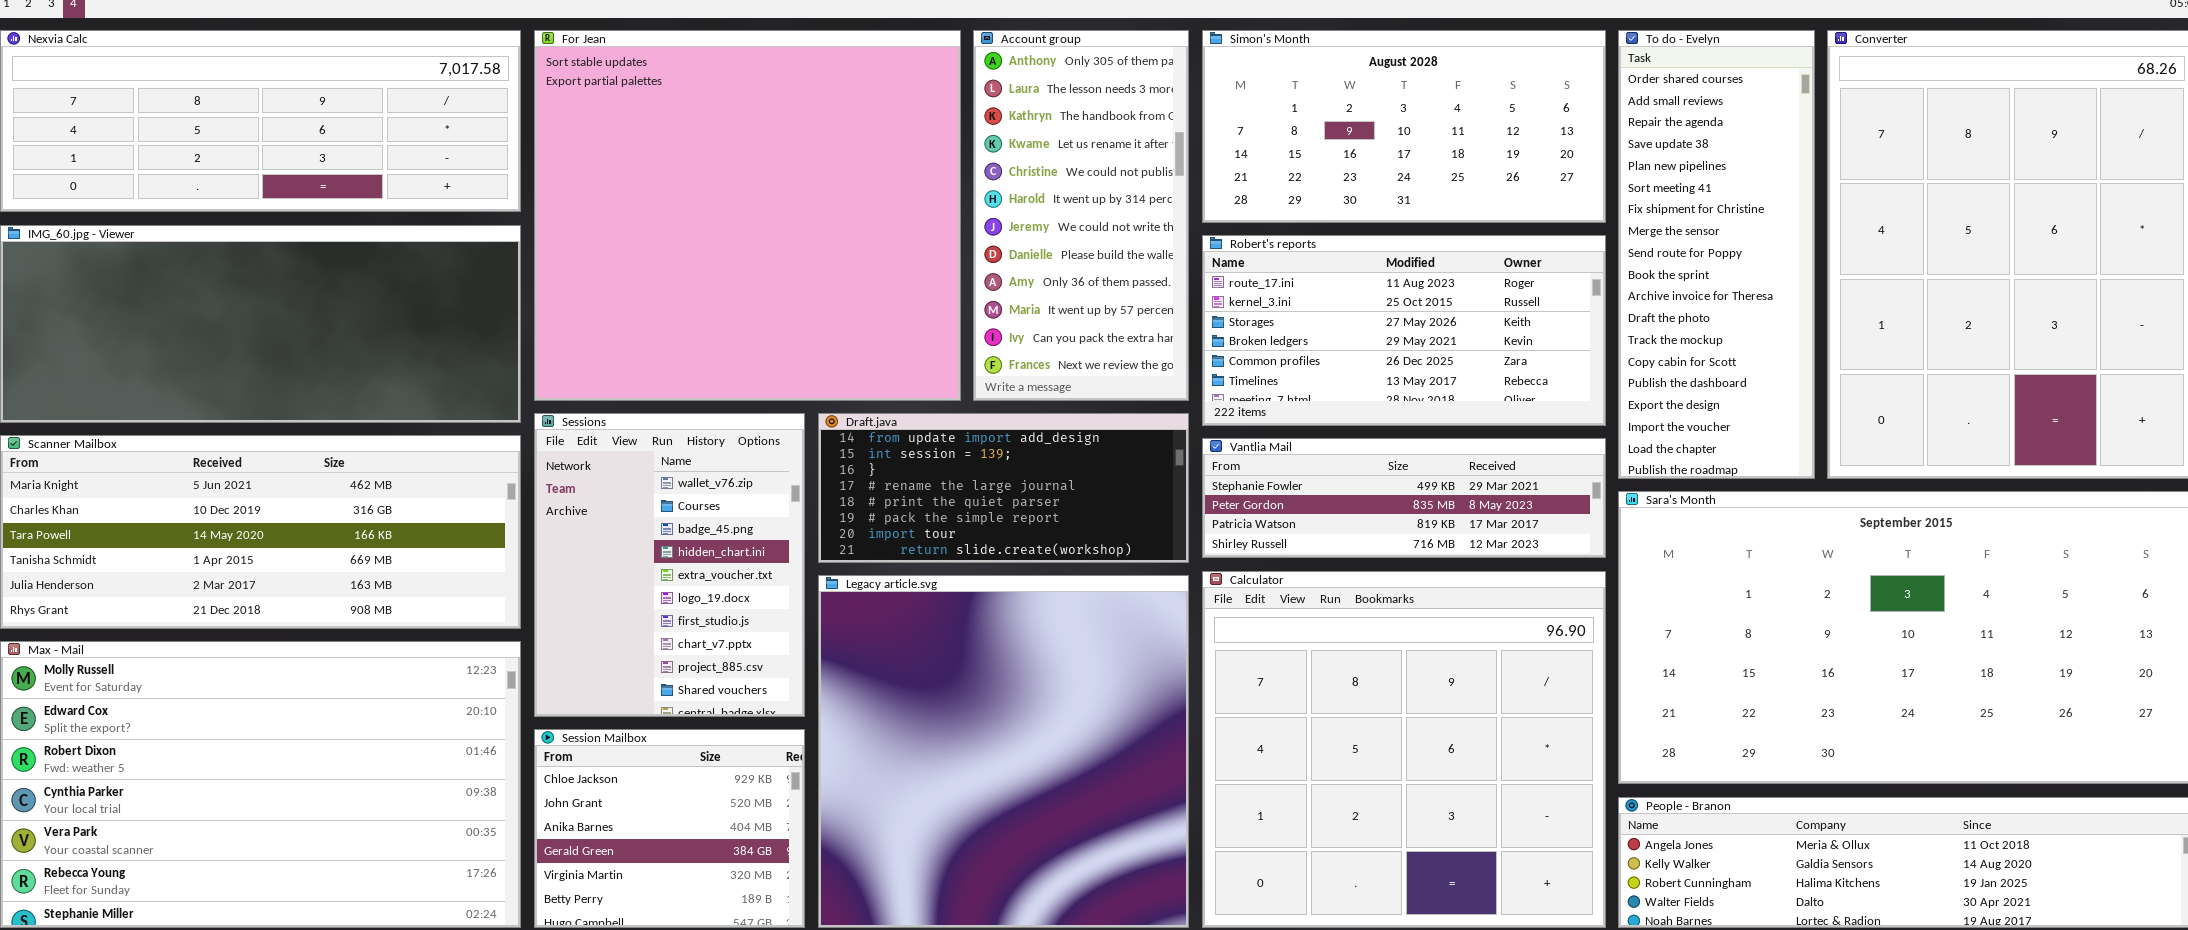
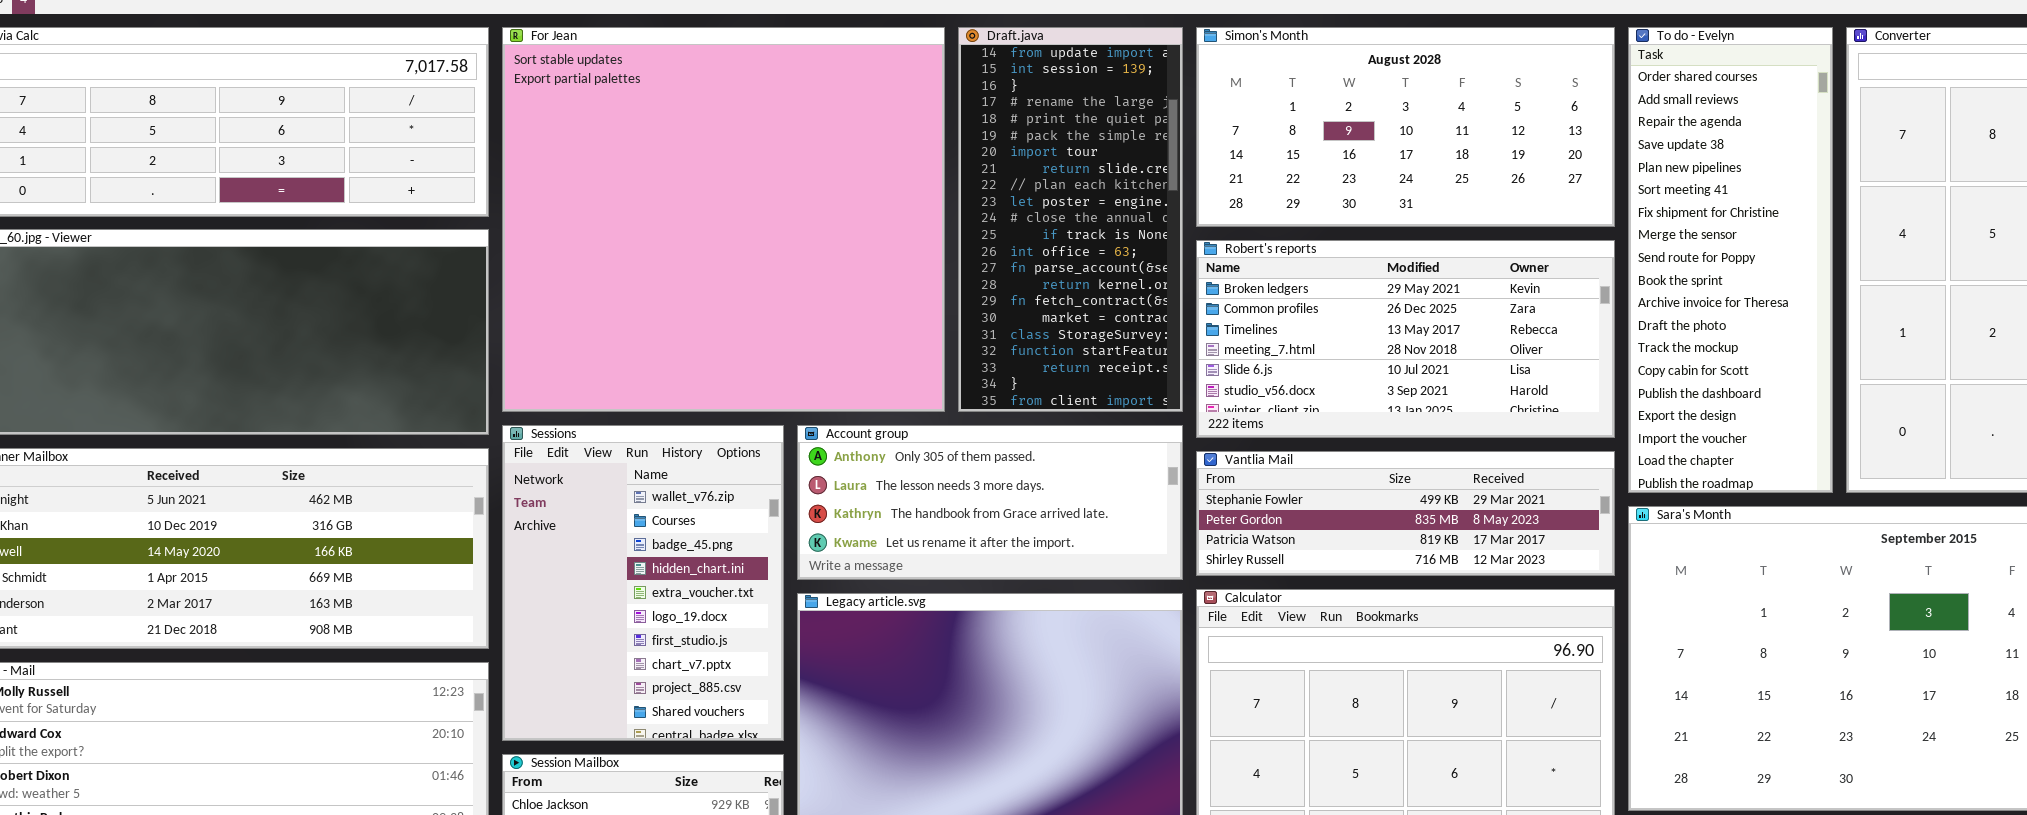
Account group: [973,30,1189,401] -> [797,425,1183,580], moved, resized
Robert's reports: [1202,235,1606,426] -> [1196,240,1615,438], scrolled down 3 rows
Draft.java: [818,413,1189,563] -> [958,27,1183,412], moved, resized

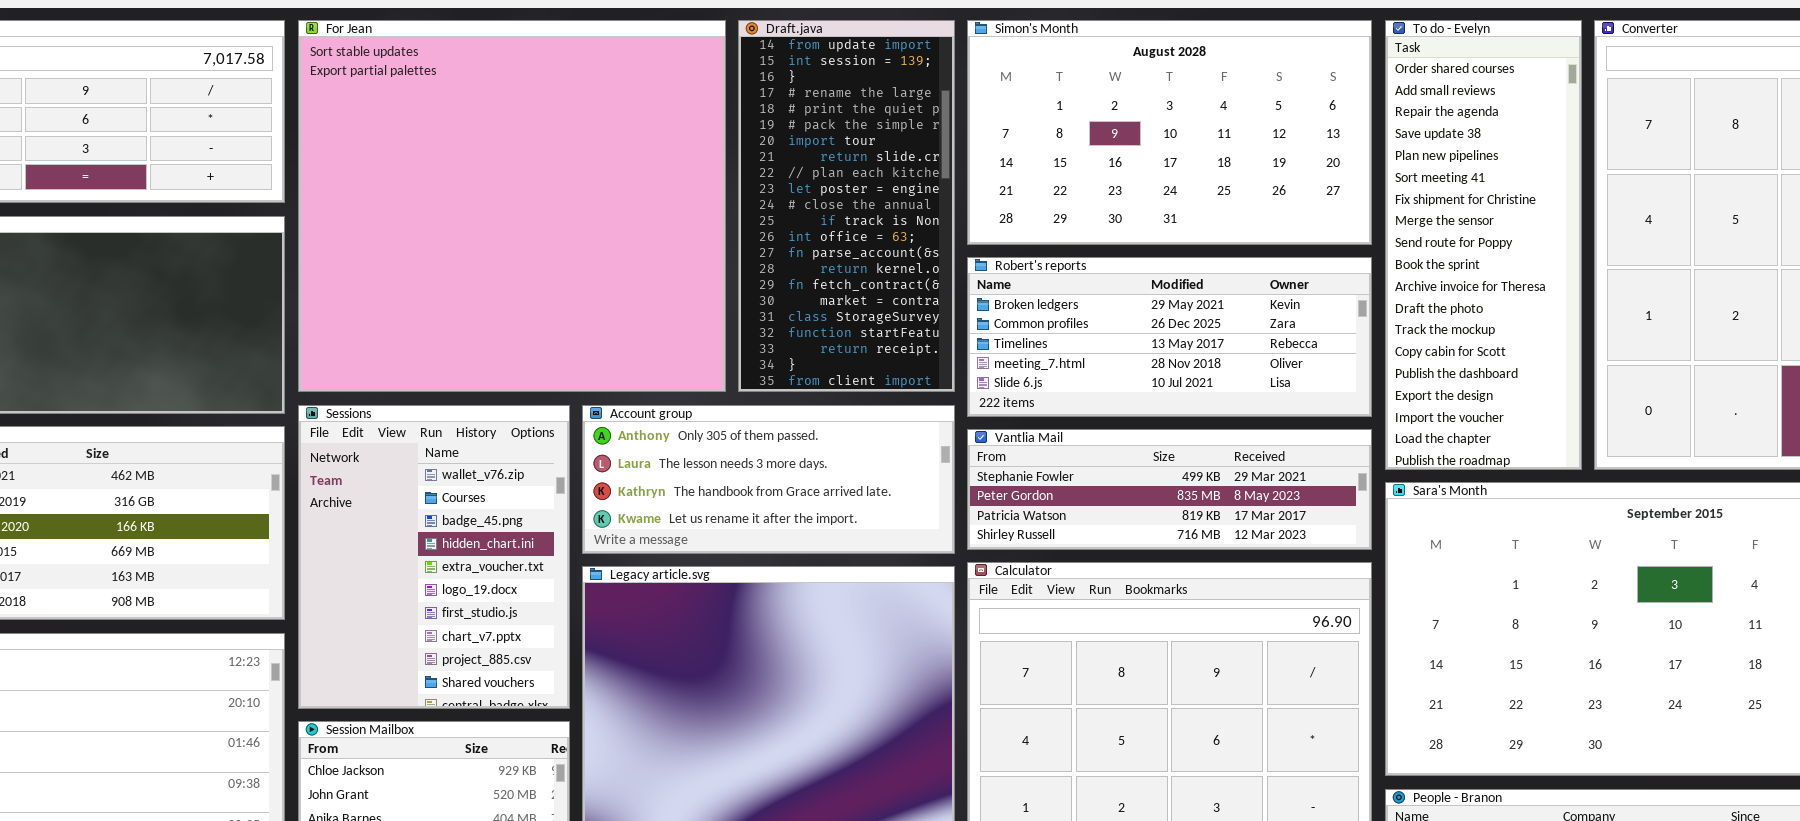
Simon's Month: [1196,27,1615,227] -> [967,20,1372,245], resized
Robert's reports: [1196,240,1615,438] -> [967,257,1372,417], resized

